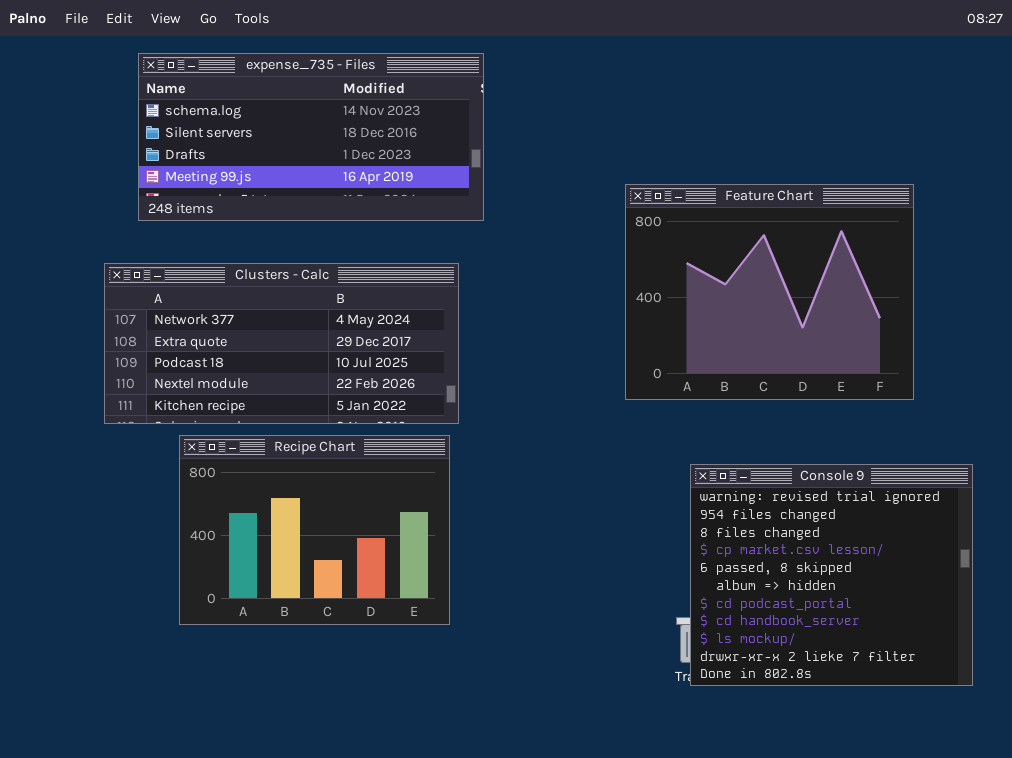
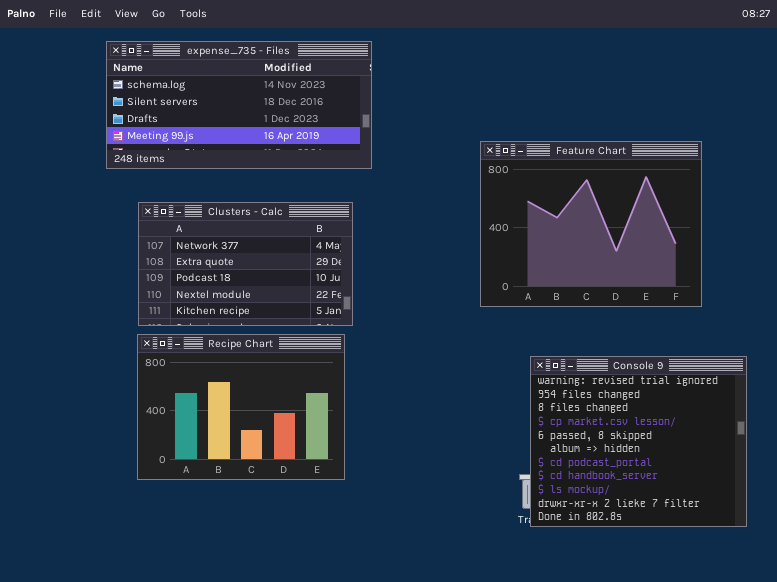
Clusters - Calc: [104,263,459,424] -> [138,202,353,326], resized

